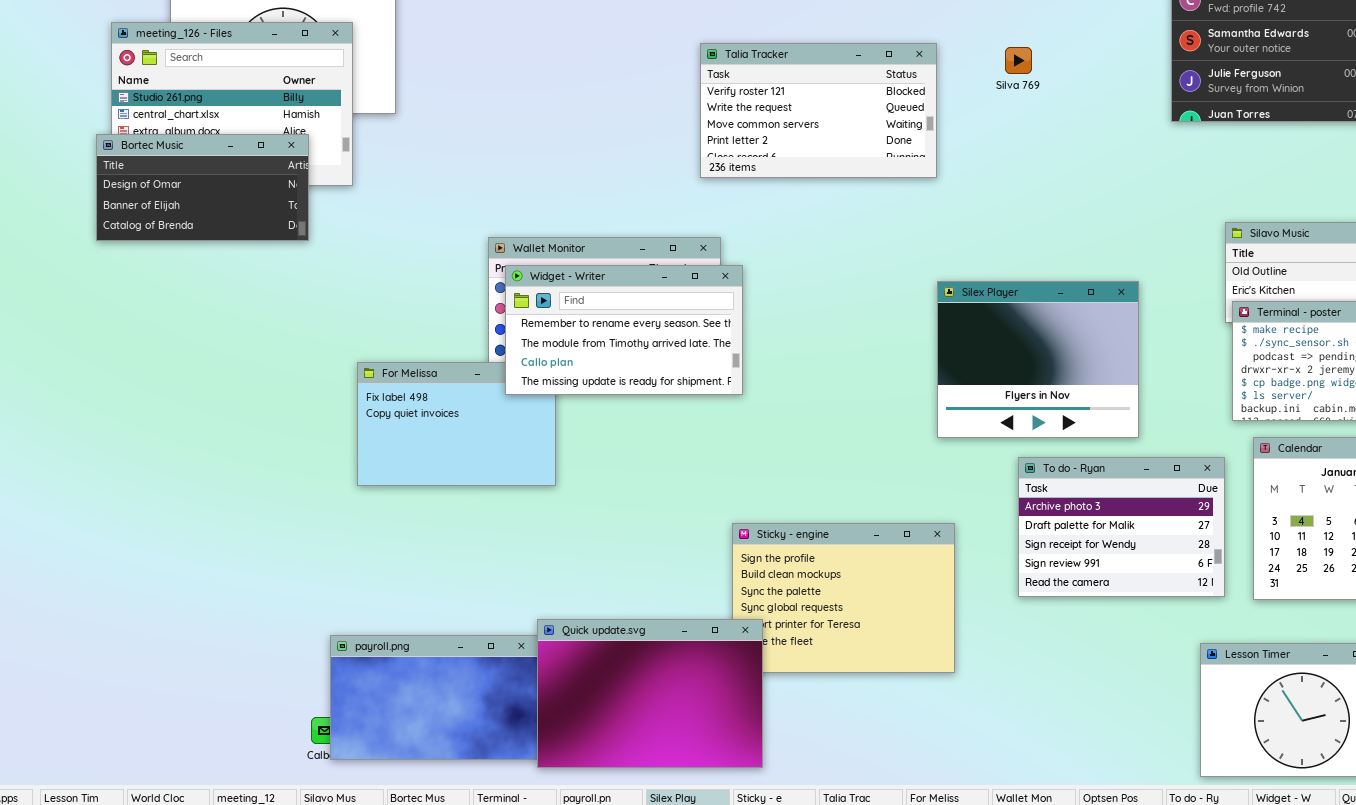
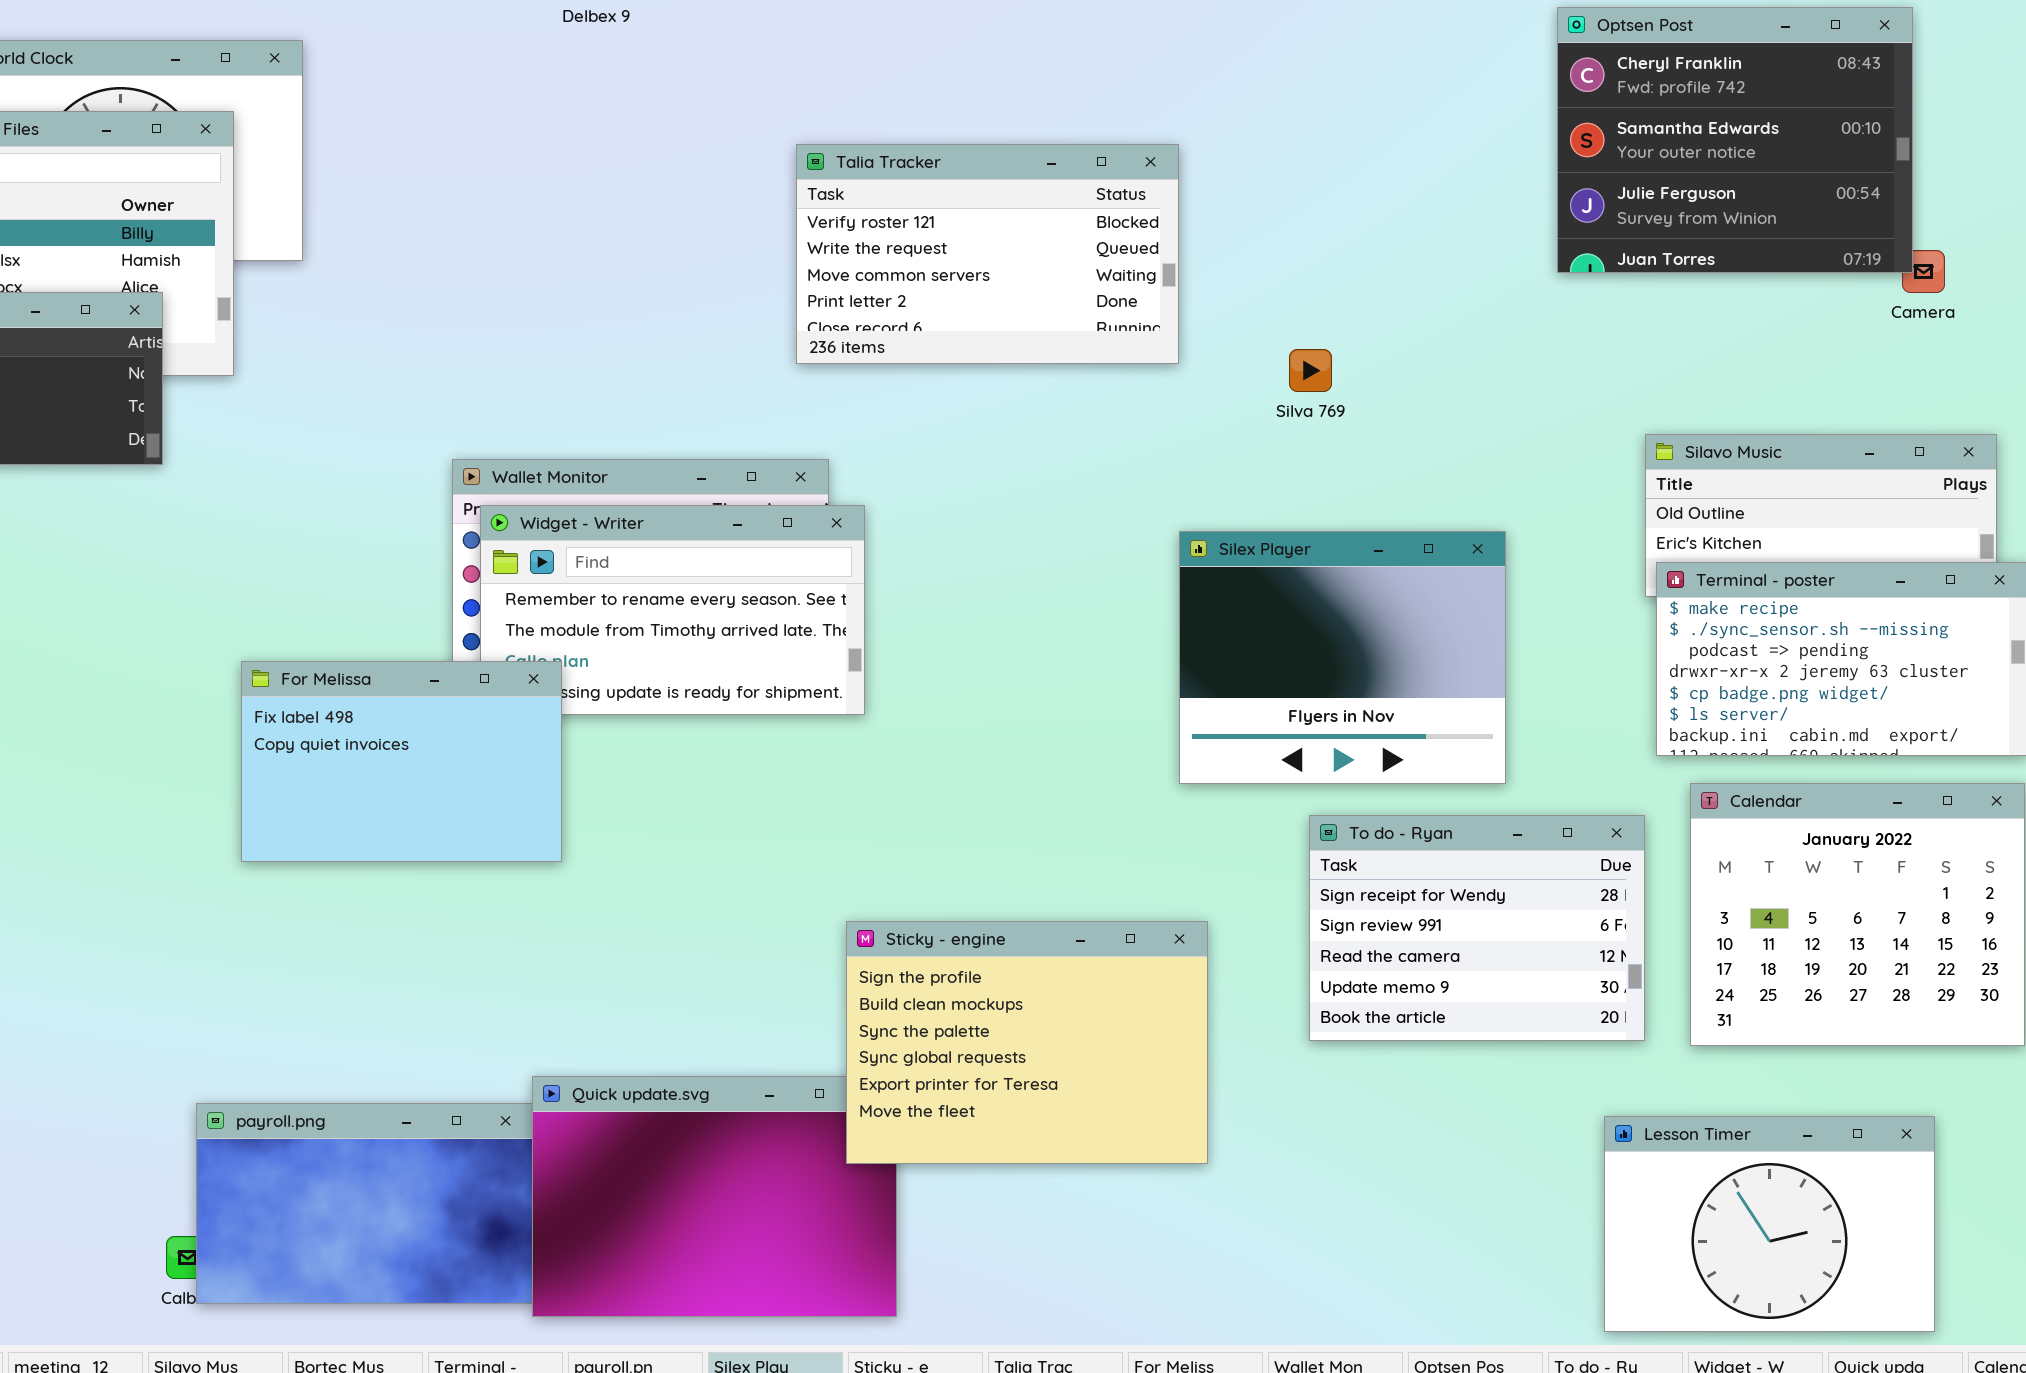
Silva 769: [1005,47,1032,74] -> [1289,349,1332,392], moved
For Melissa: [357,362,556,486] -> [241,661,562,862], raised
To do - Ryan: [1018,457,1225,597] -> [1309,815,1645,1041], scrolled down 2 rows
Sticky - engine: [732,523,955,673] -> [846,921,1208,1164], raised

